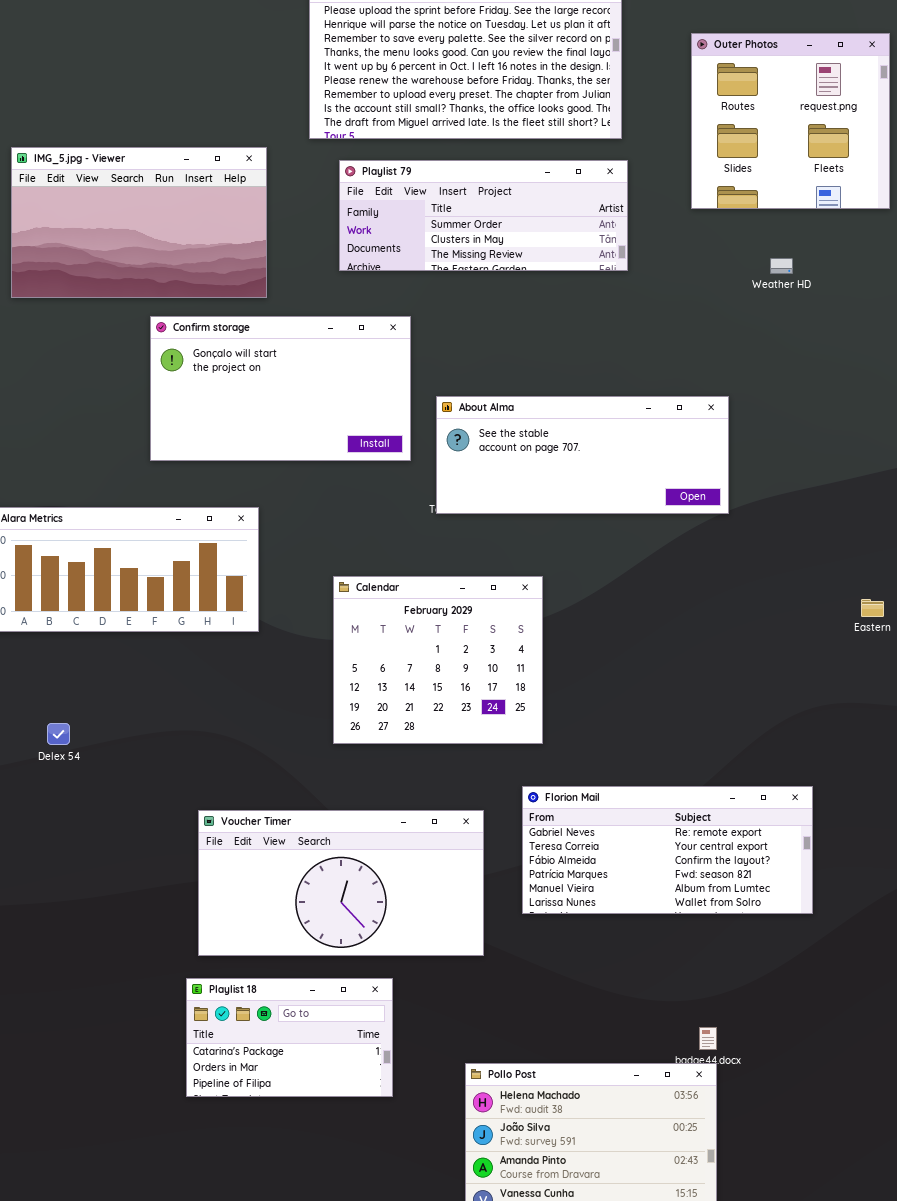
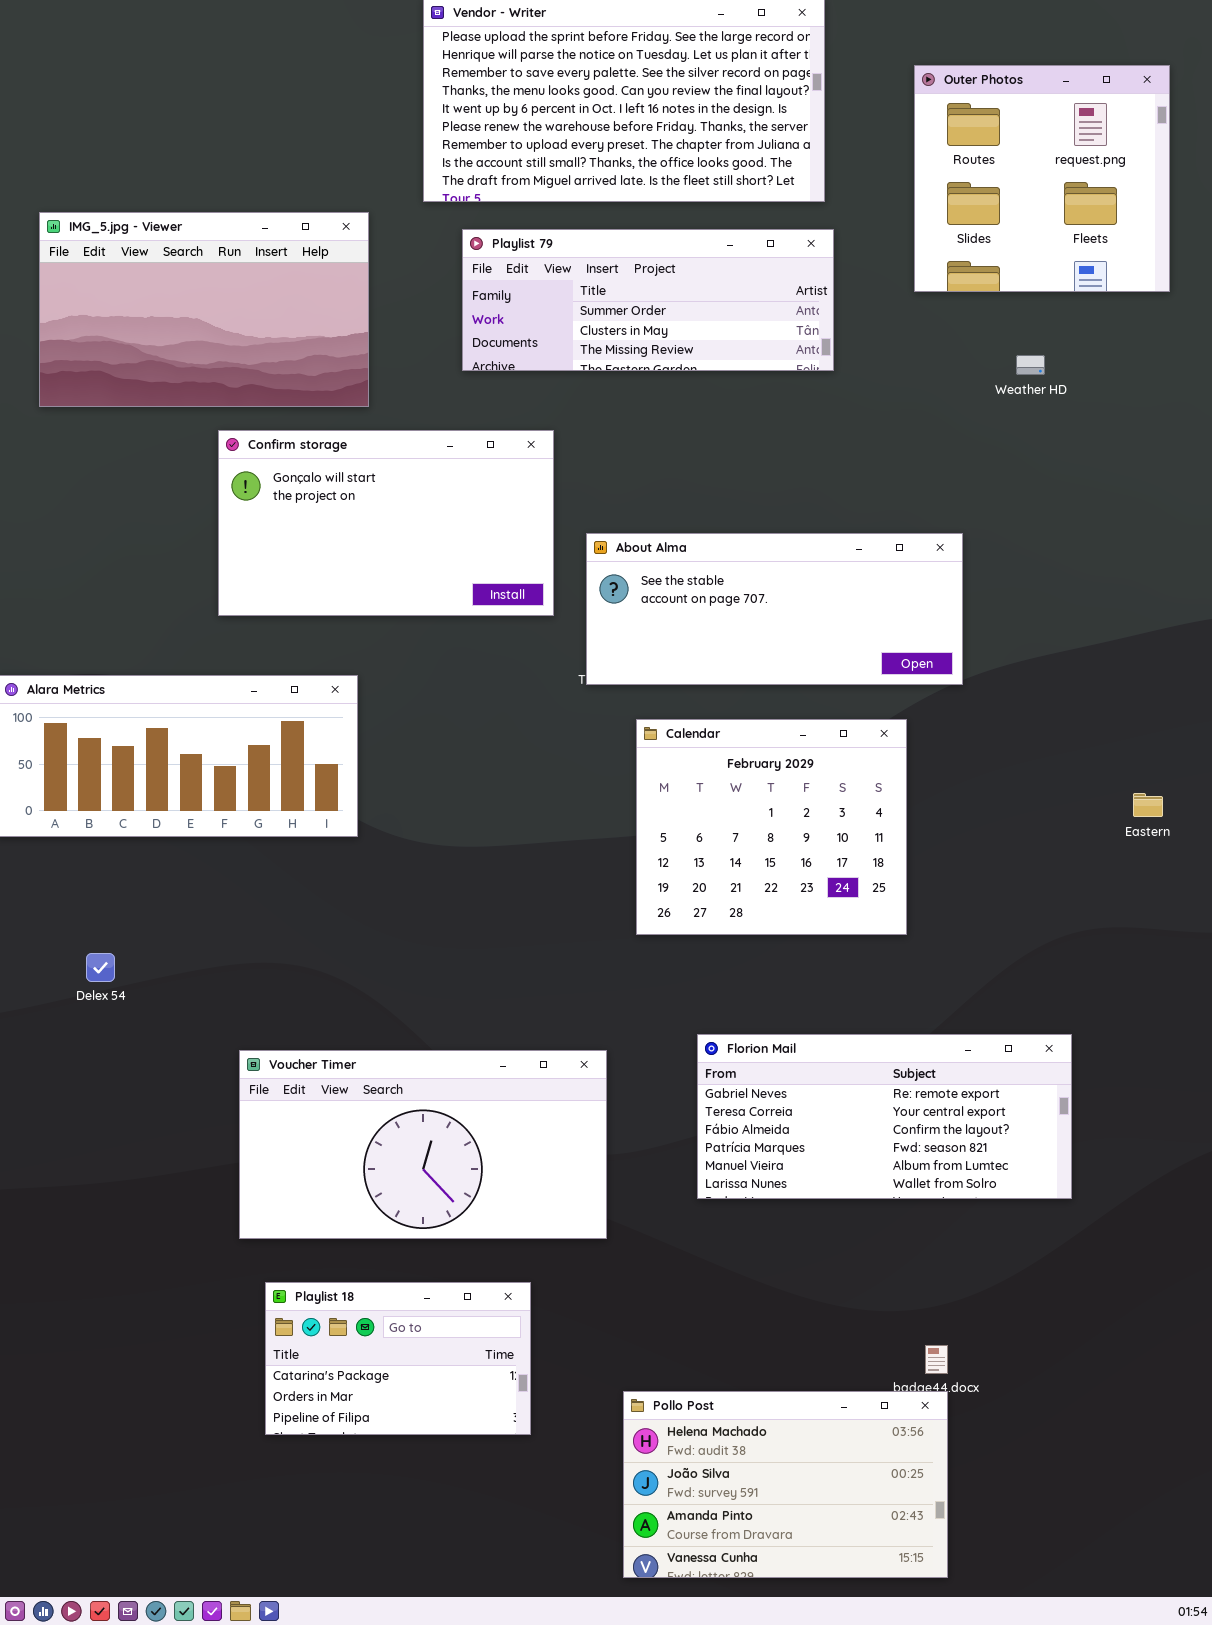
Calendar: [333,576,543,744] -> [636,719,907,935], moved
Voucher Timer: [198,810,484,956] -> [239,1050,607,1239], moved

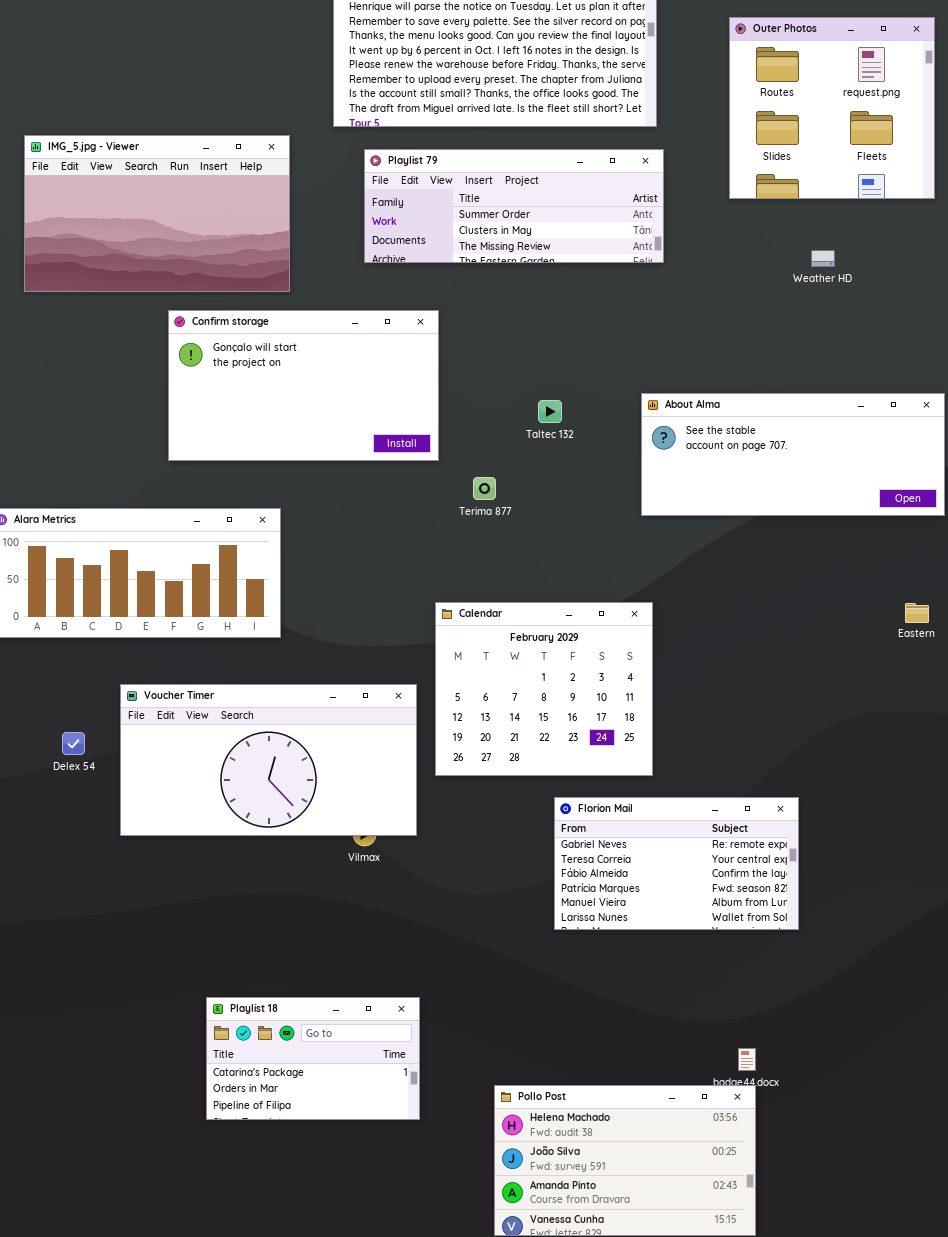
About Alma: [586,533,963,685] -> [641,393,945,516], moved
Calendar: [636,719,907,935] -> [435,602,653,776], moved
Florion Mail: [697,1034,1072,1199] -> [554,797,799,930], resized
Voucher Timer: [239,1050,607,1239] -> [120,684,417,836], moved

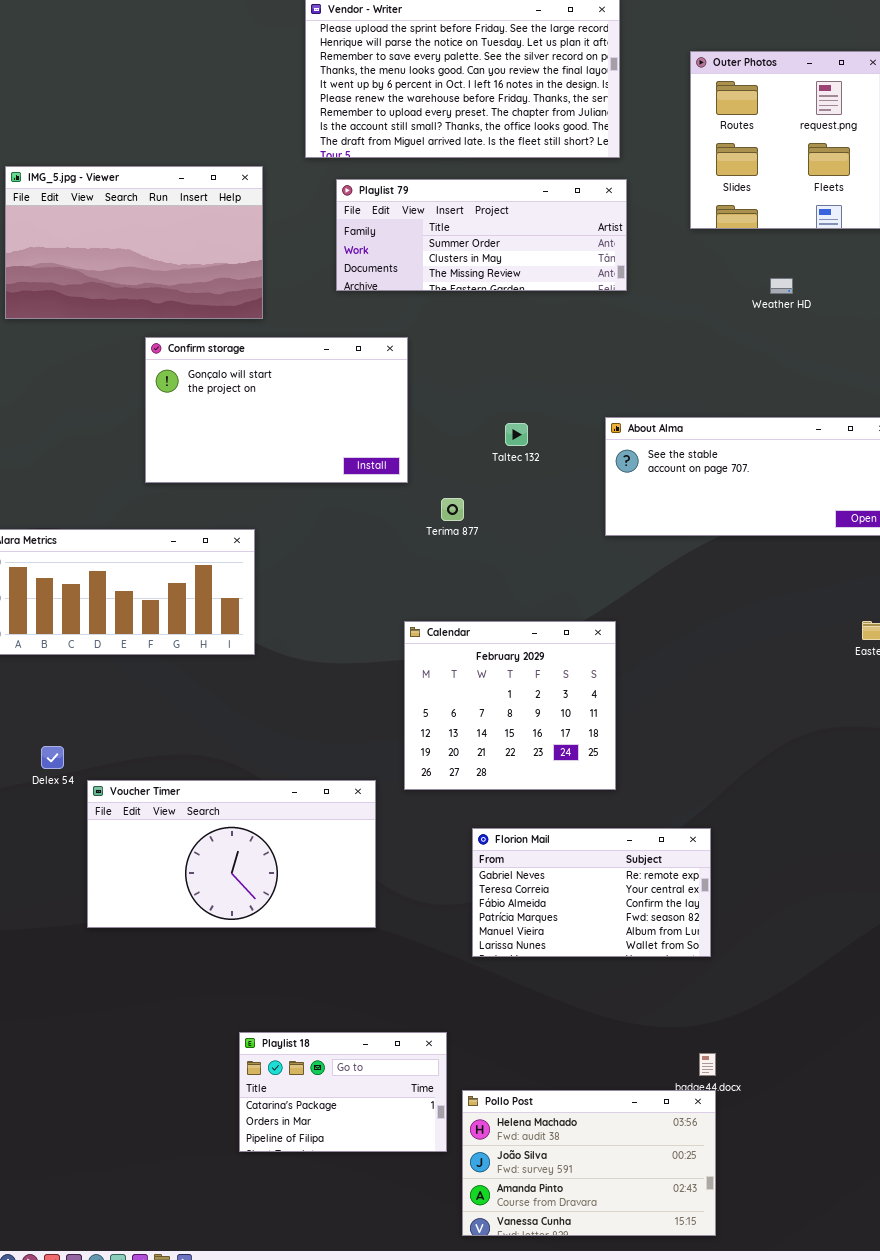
Voucher Timer: [120,684,417,836] -> [87,780,376,928], moved
Florion Mail: [554,797,799,930] -> [472,828,711,957], moved
Playlist 18: [206,997,420,1120] -> [239,1032,447,1152], moved

